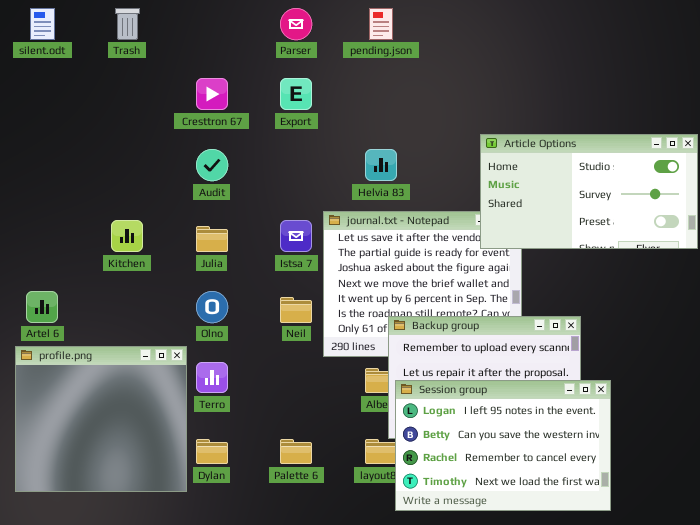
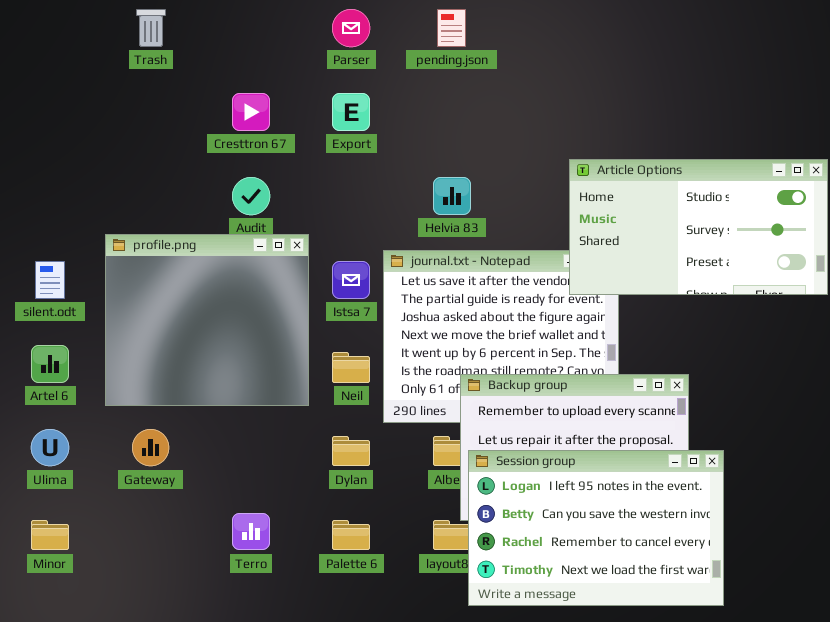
silent.odt: [30,8,55,40] -> [35,261,65,299], moved
profile.png: [15,346,187,492] -> [105,234,309,406], moved
Terro: [196,362,228,393] -> [232,513,270,550], moved
Dylan: [196,439,228,464] -> [332,436,370,466], moved

